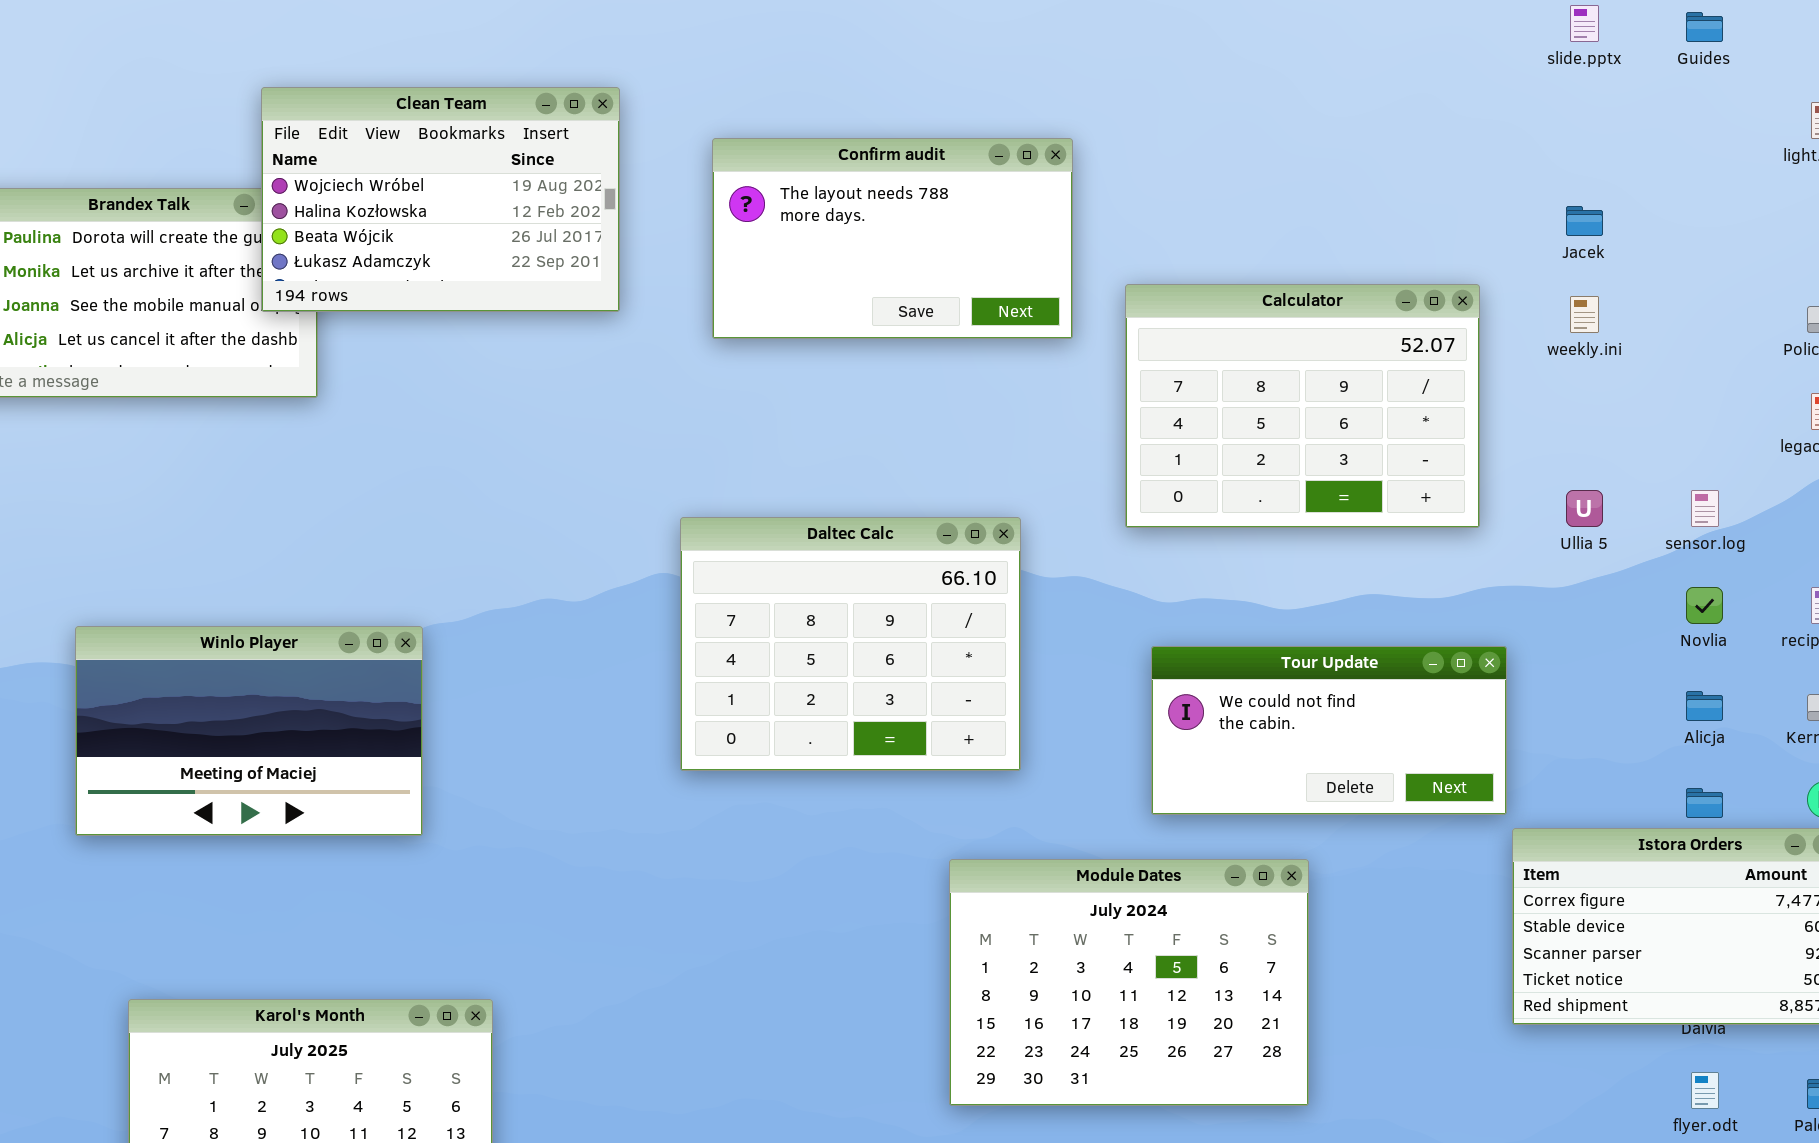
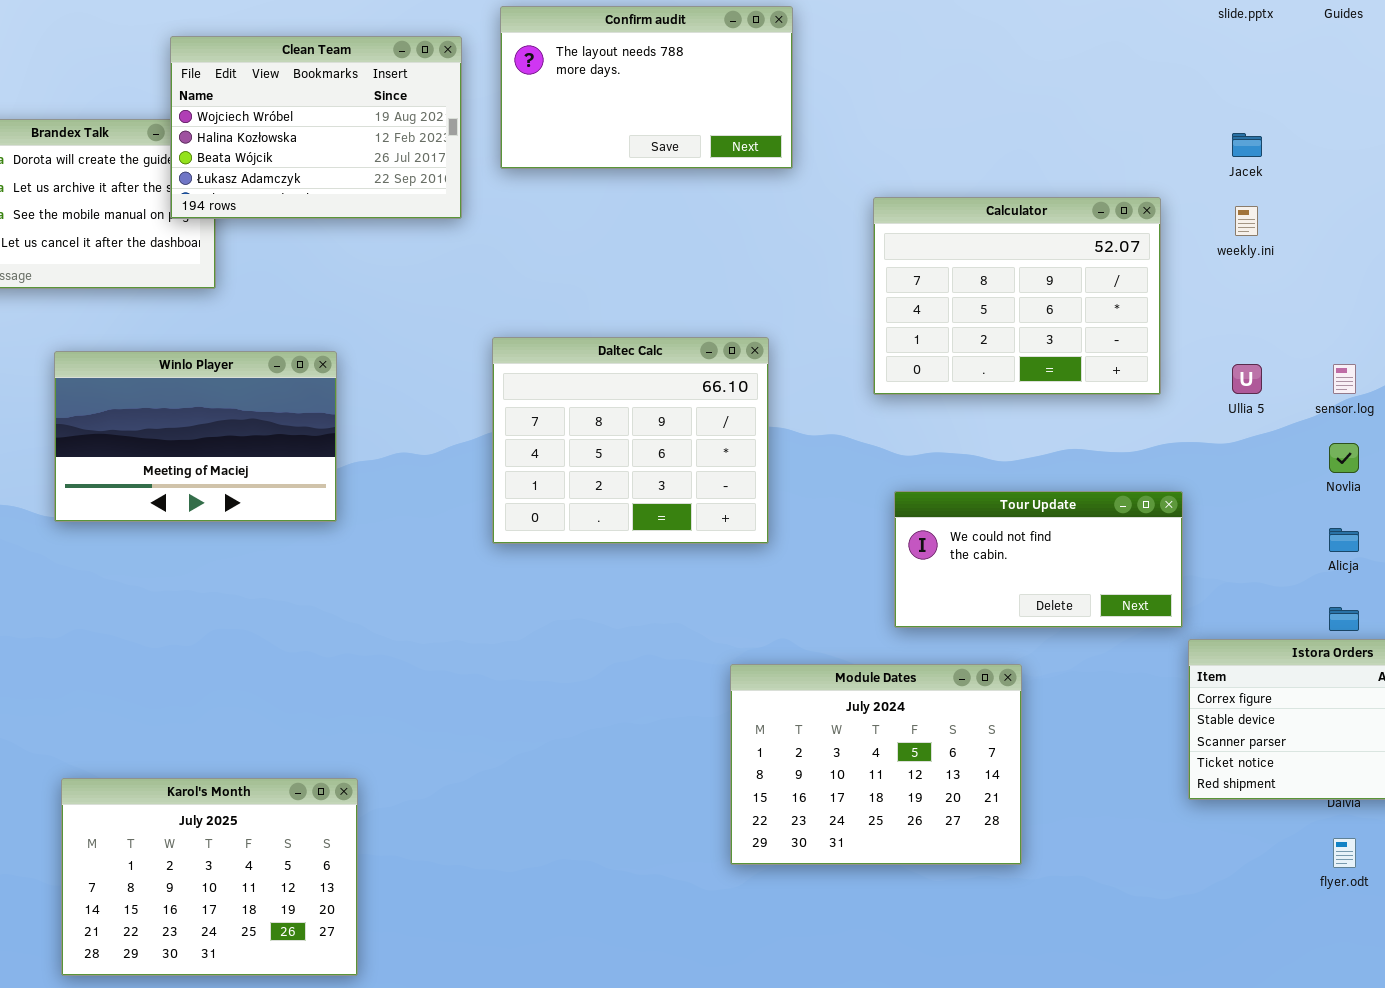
Confirm audit: [712,138,1073,339] -> [500,6,793,169], moved
Daltec Calc: [680,517,1021,771] -> [492,337,769,544], moved
Winlo Player: [75,626,423,836] -> [54,351,337,522], moved

